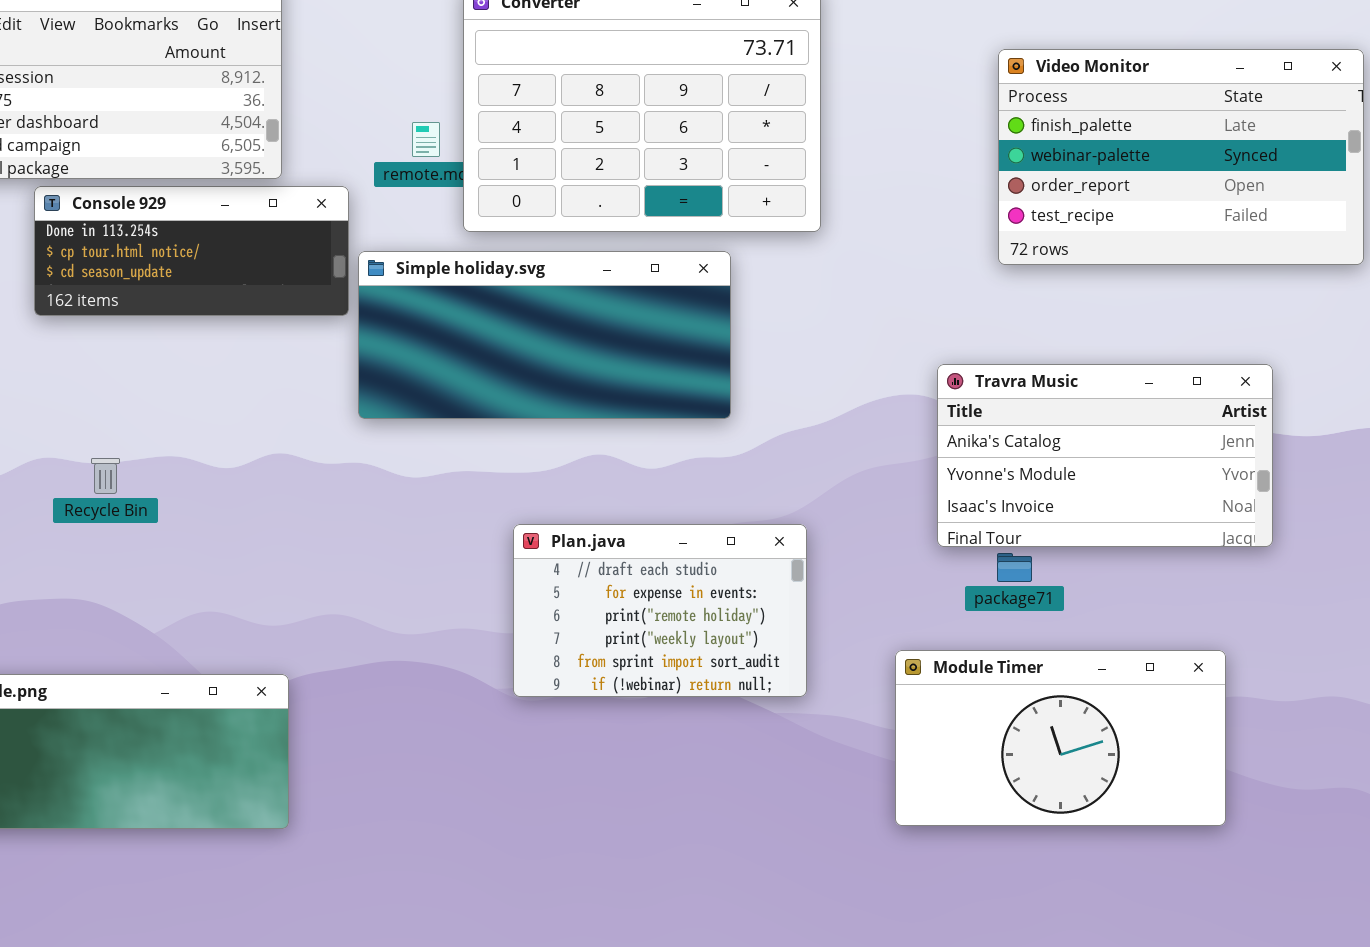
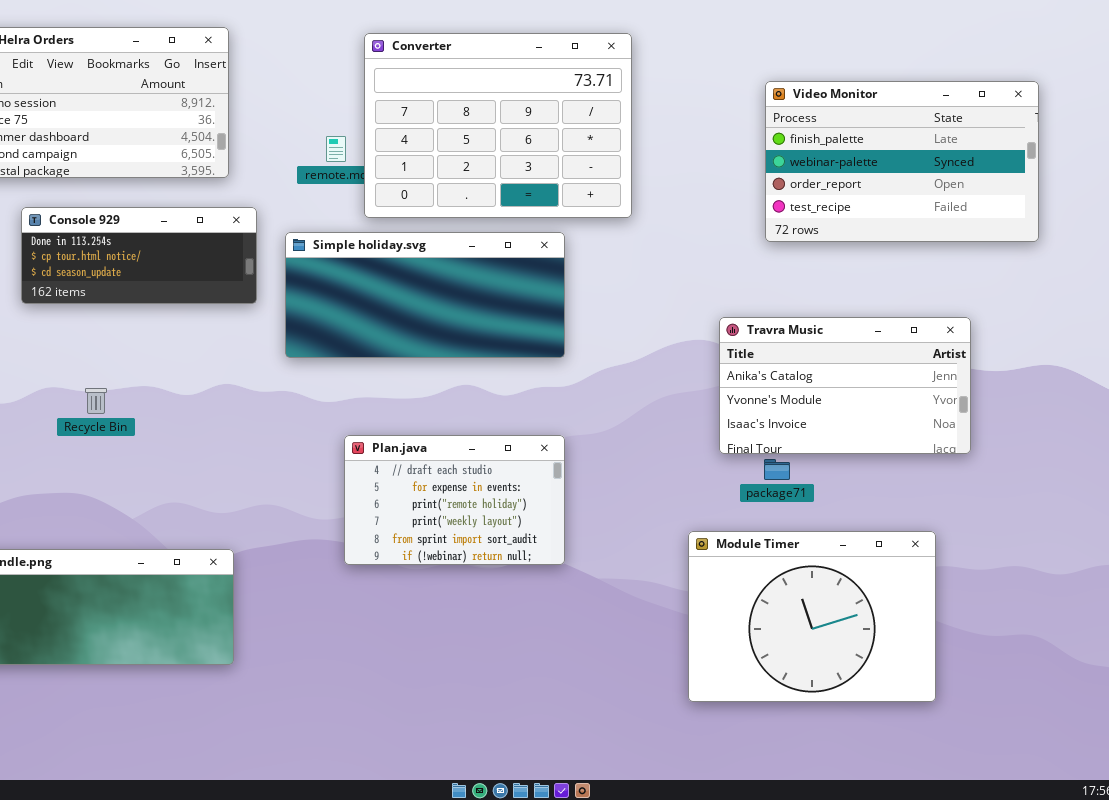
Console 929: [34,186,349,316] -> [21,207,257,304], moved
Plan.java: [513,524,807,697] -> [344,435,565,565], moved
Module Timer: [895,650,1226,826] -> [688,531,936,702], resized

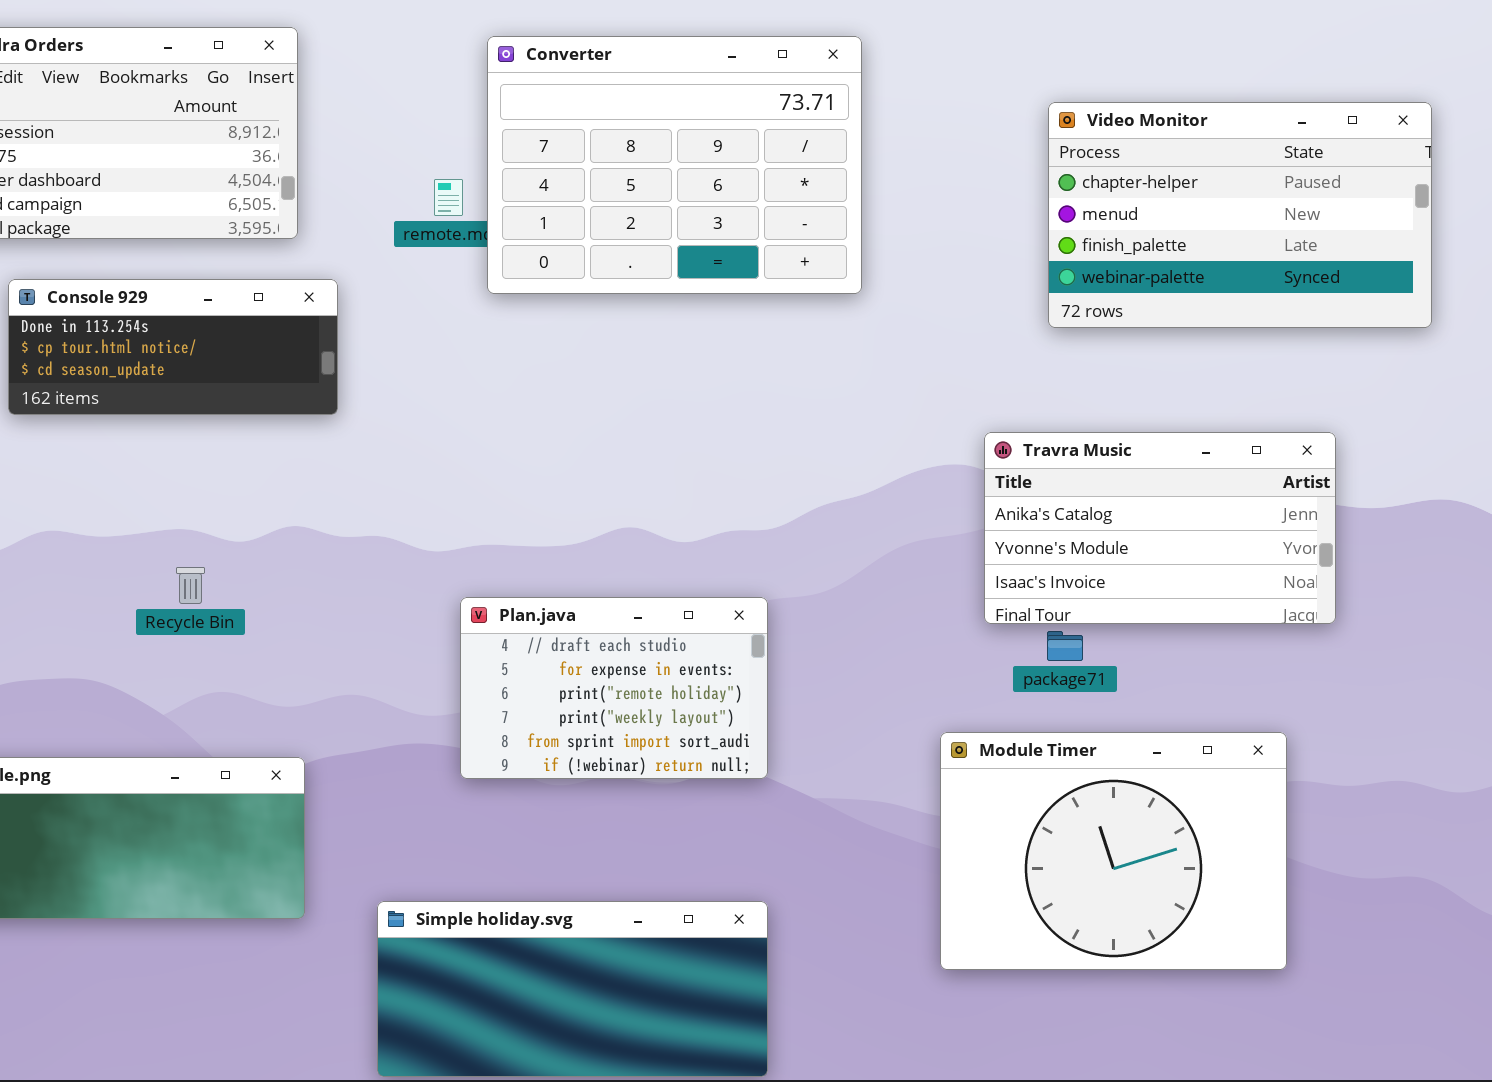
Video Monitor: [765,81,1039,242] -> [1048,102,1432,328], scrolled up 2 rows
Simple holiday.svg: [285,232,565,358] -> [377,901,768,1077], moved
Recycle Bin: [85,388,107,414] -> [176,567,205,604], moved

